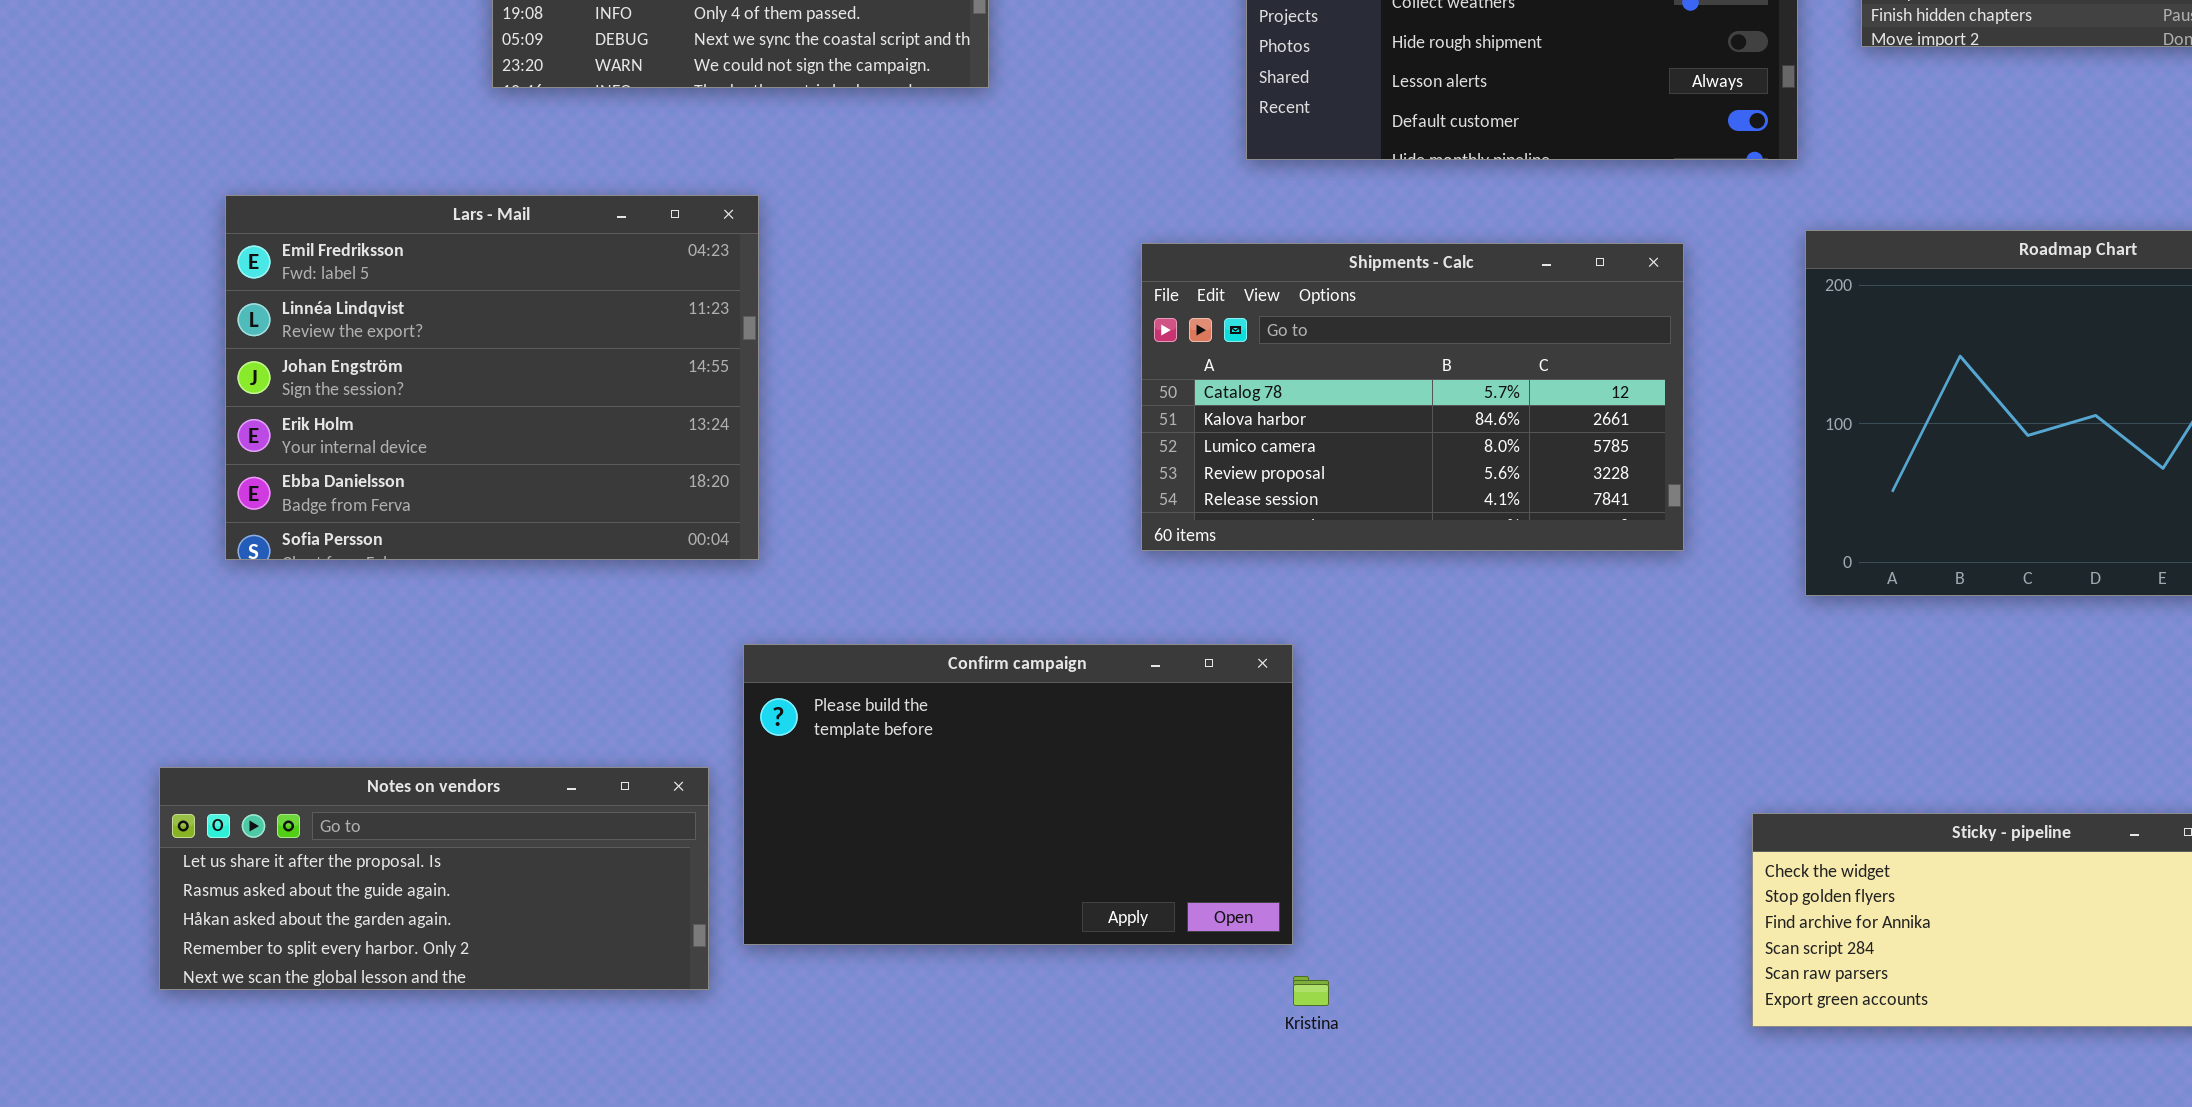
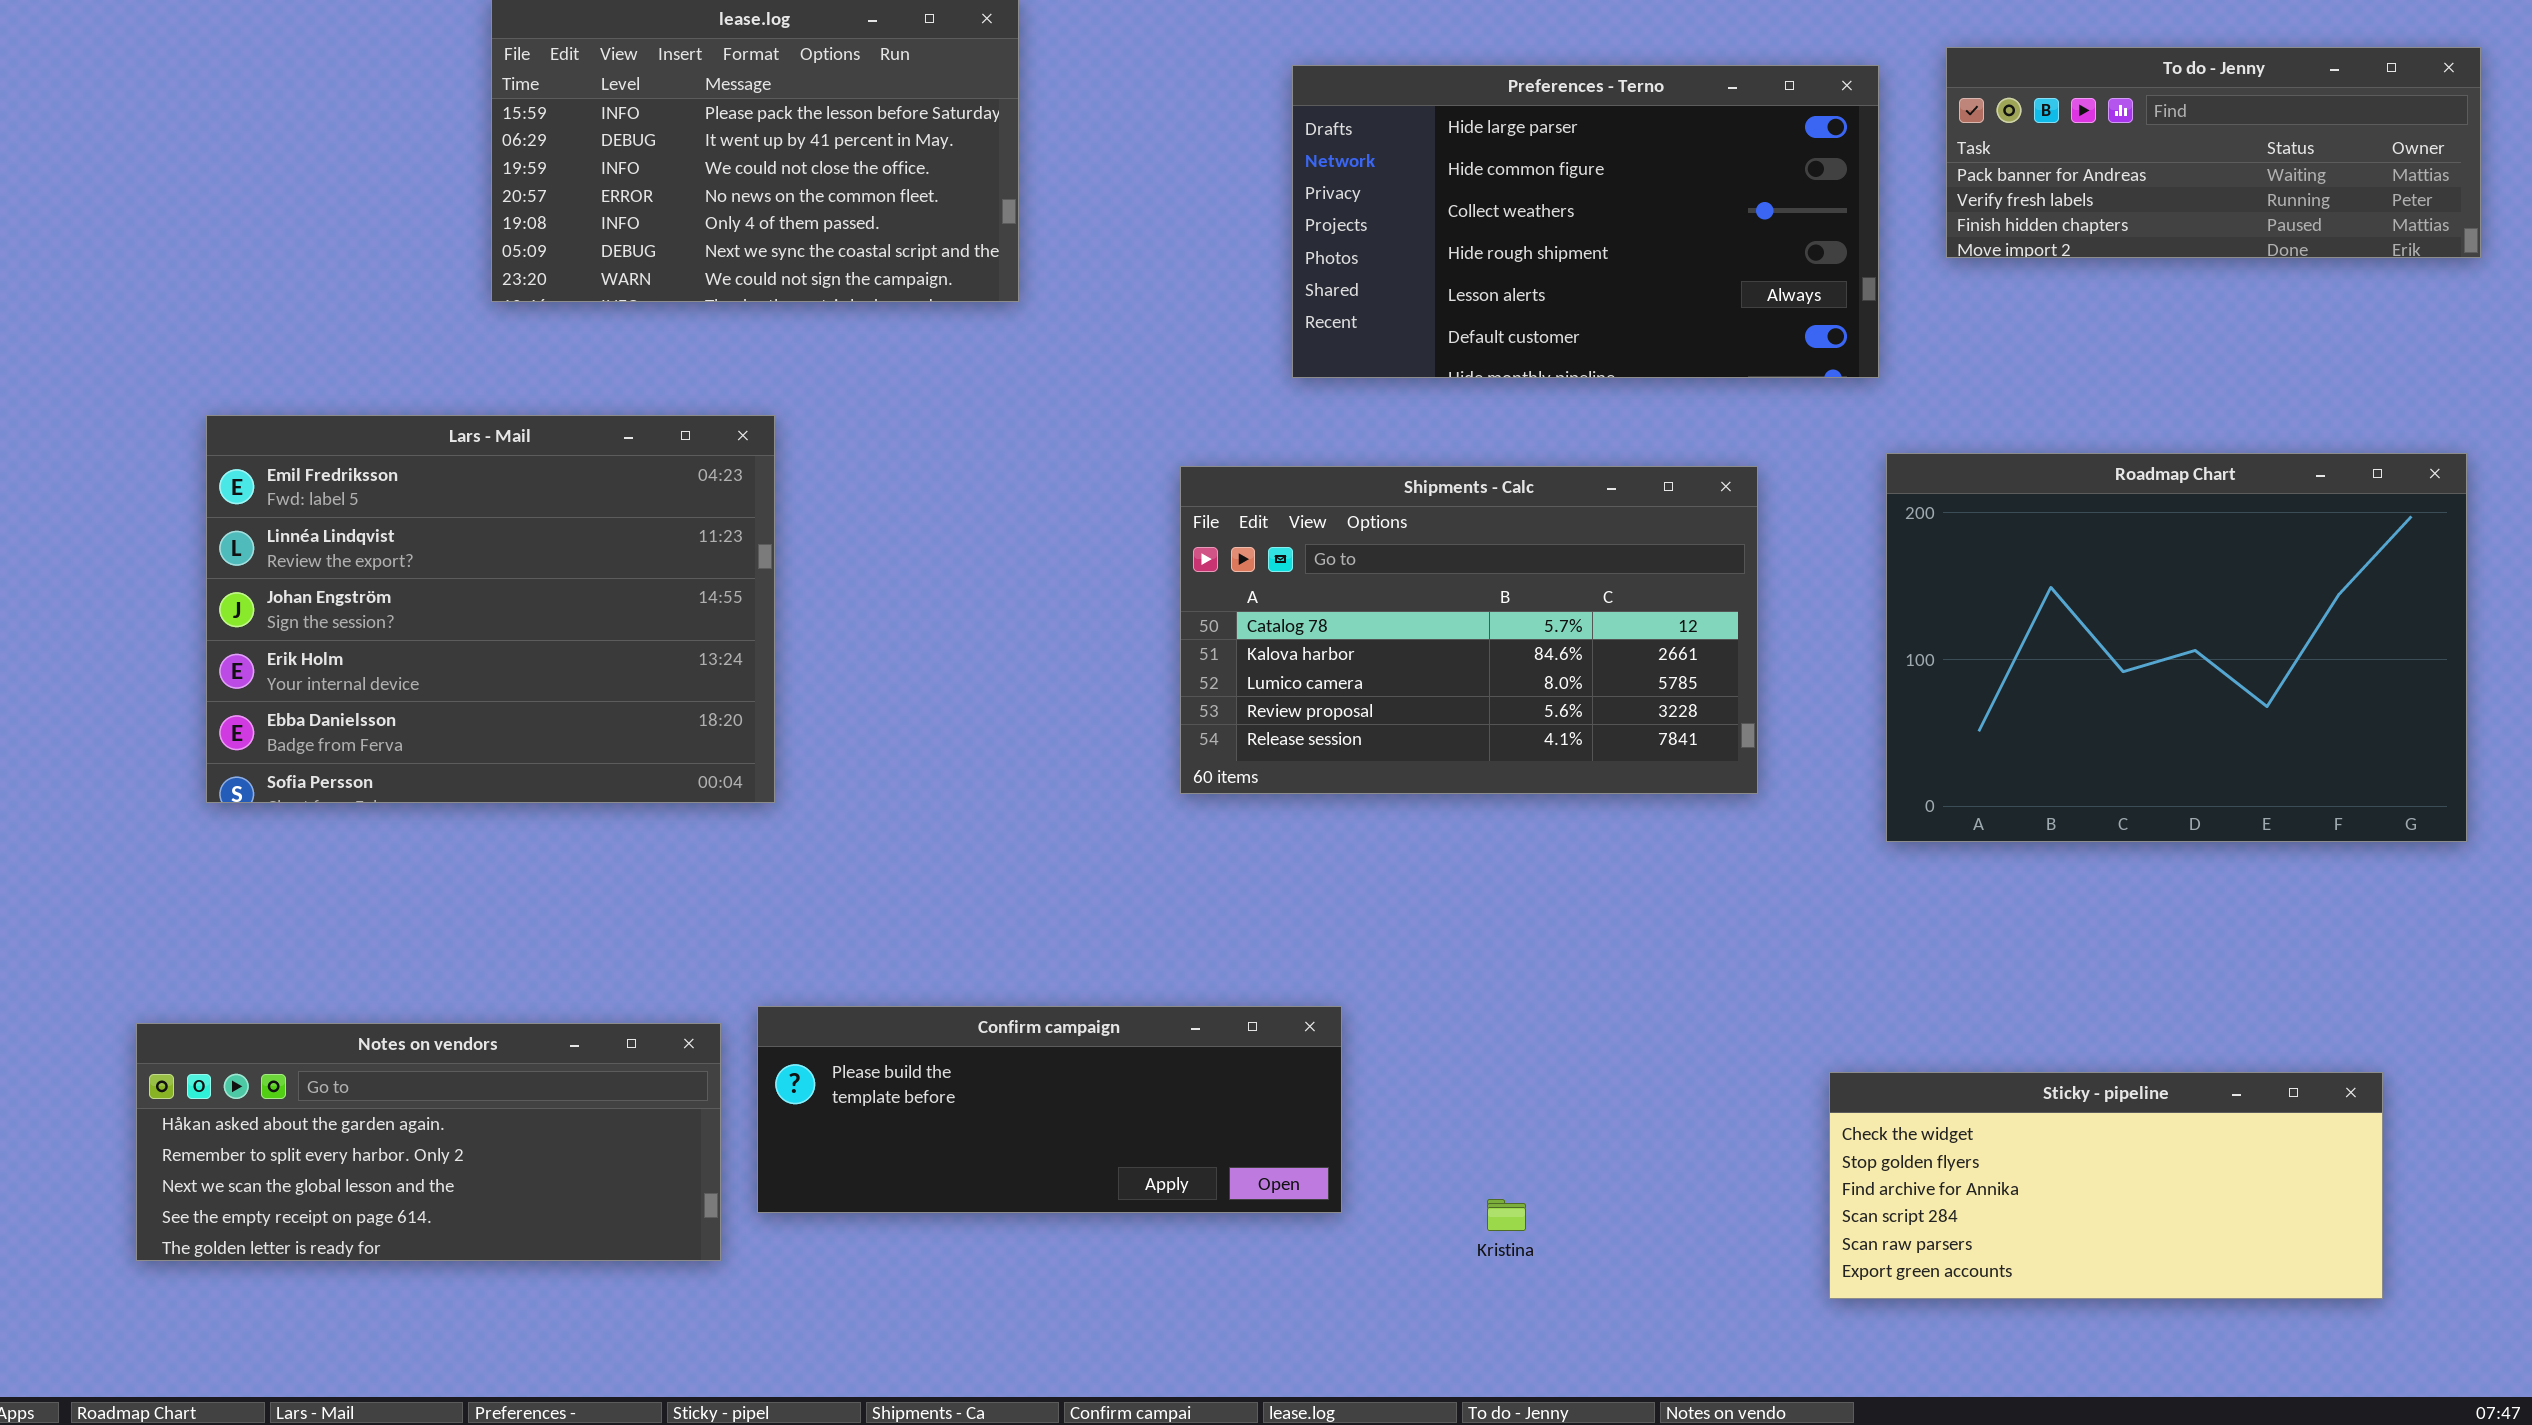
Confirm campaign: [743,644,1293,945] -> [757,1006,1342,1213], resized
Notes on vendors: [159,767,709,990] -> [136,1023,721,1261], scrolled down 2 rows
Kristina: [1293,976,1329,1006] -> [1487,1199,1526,1231], moved

